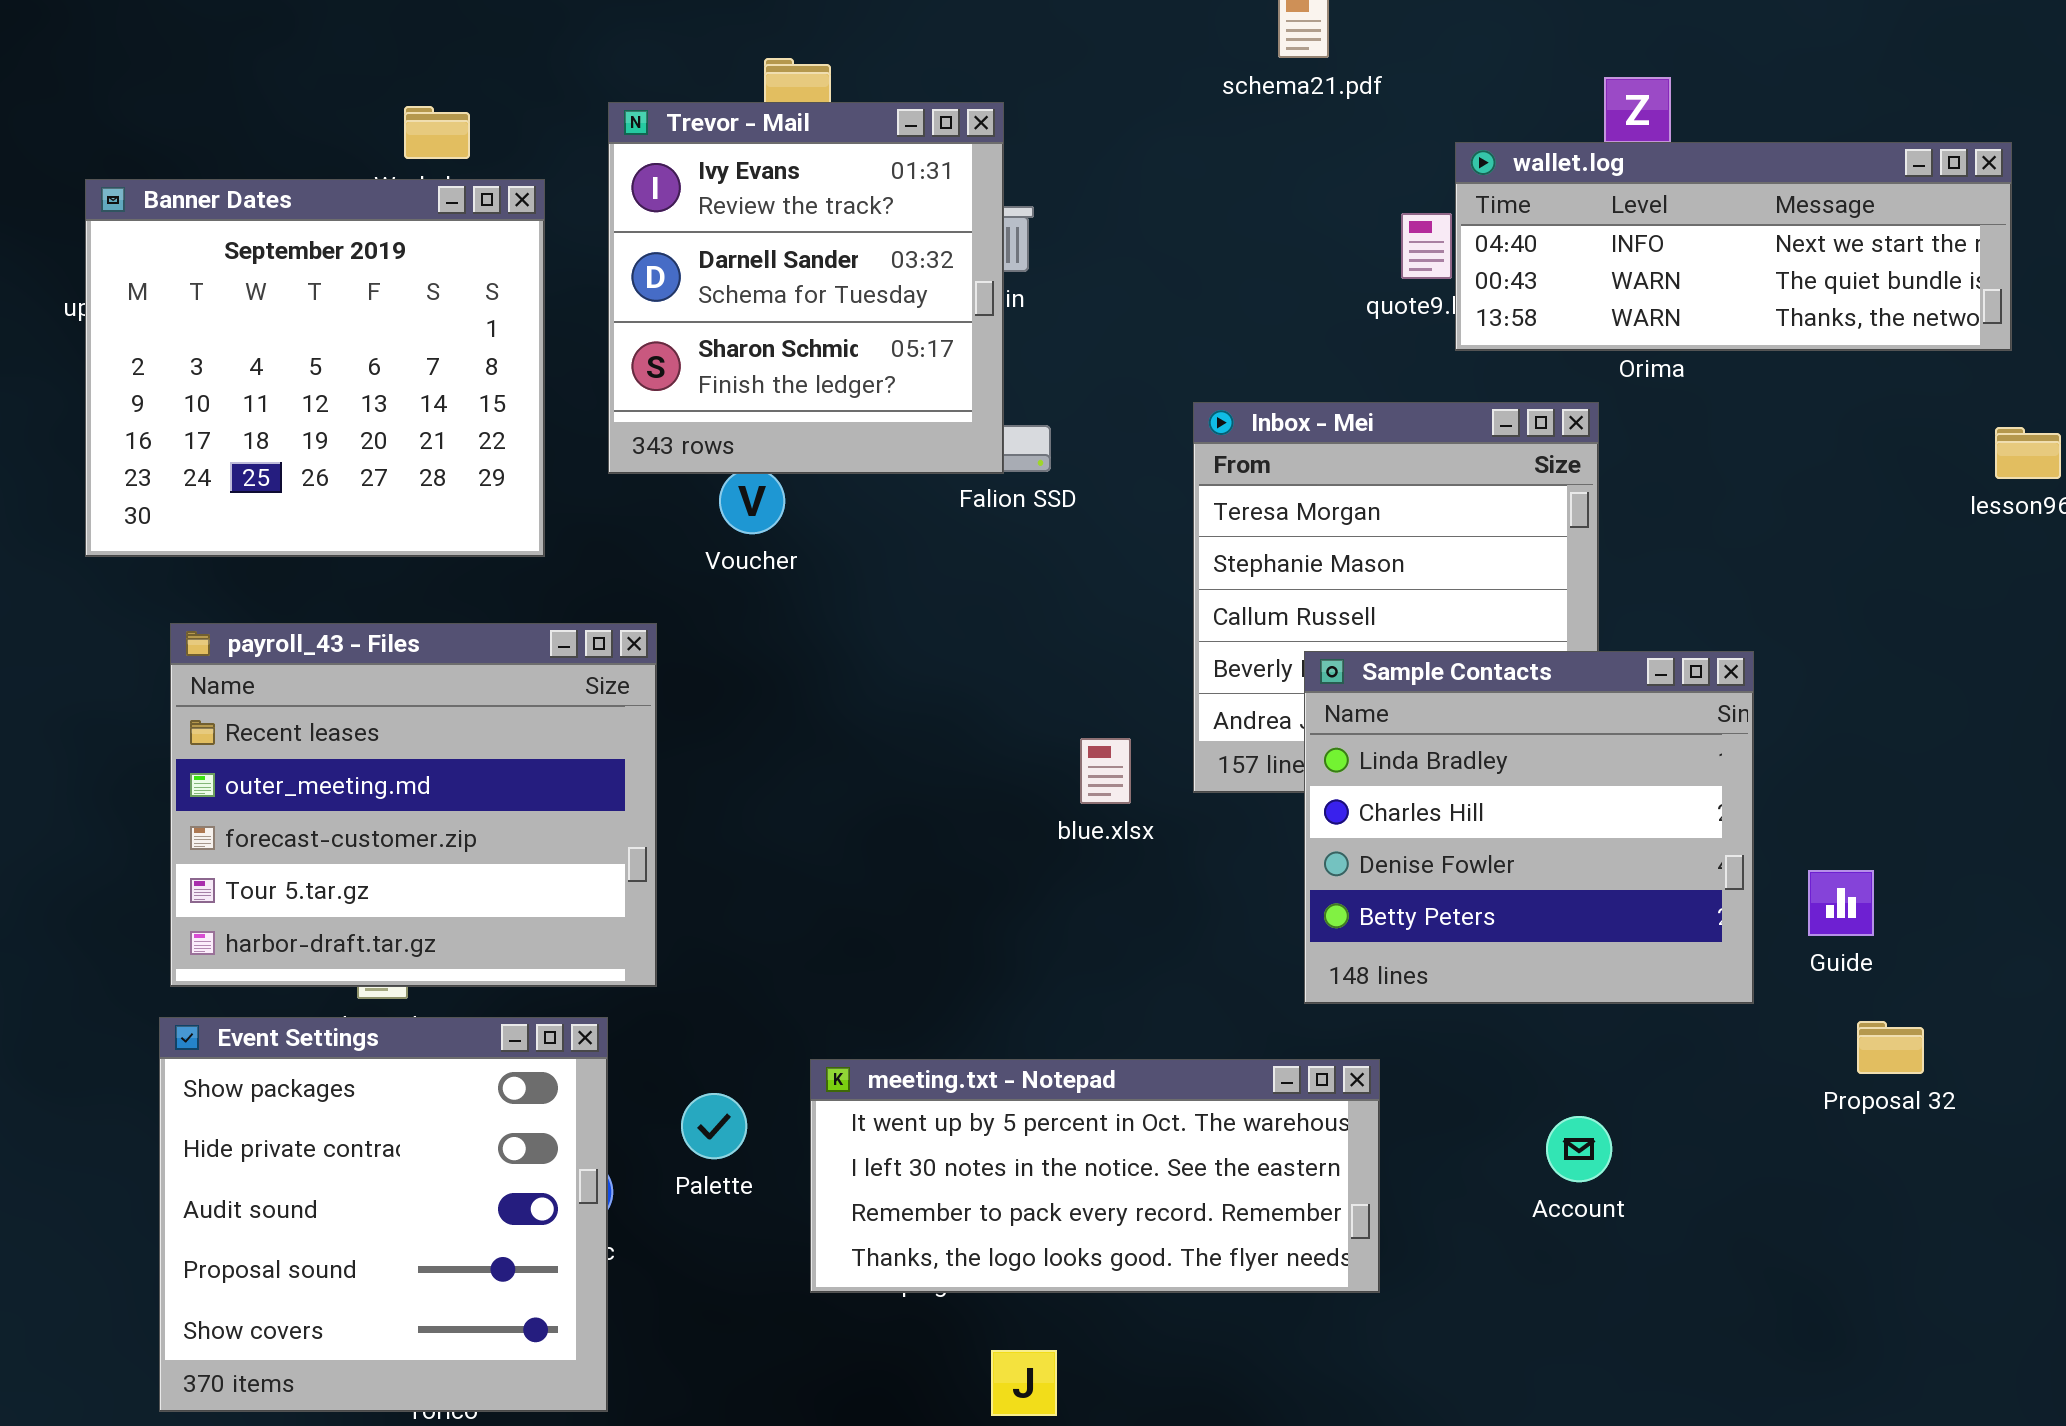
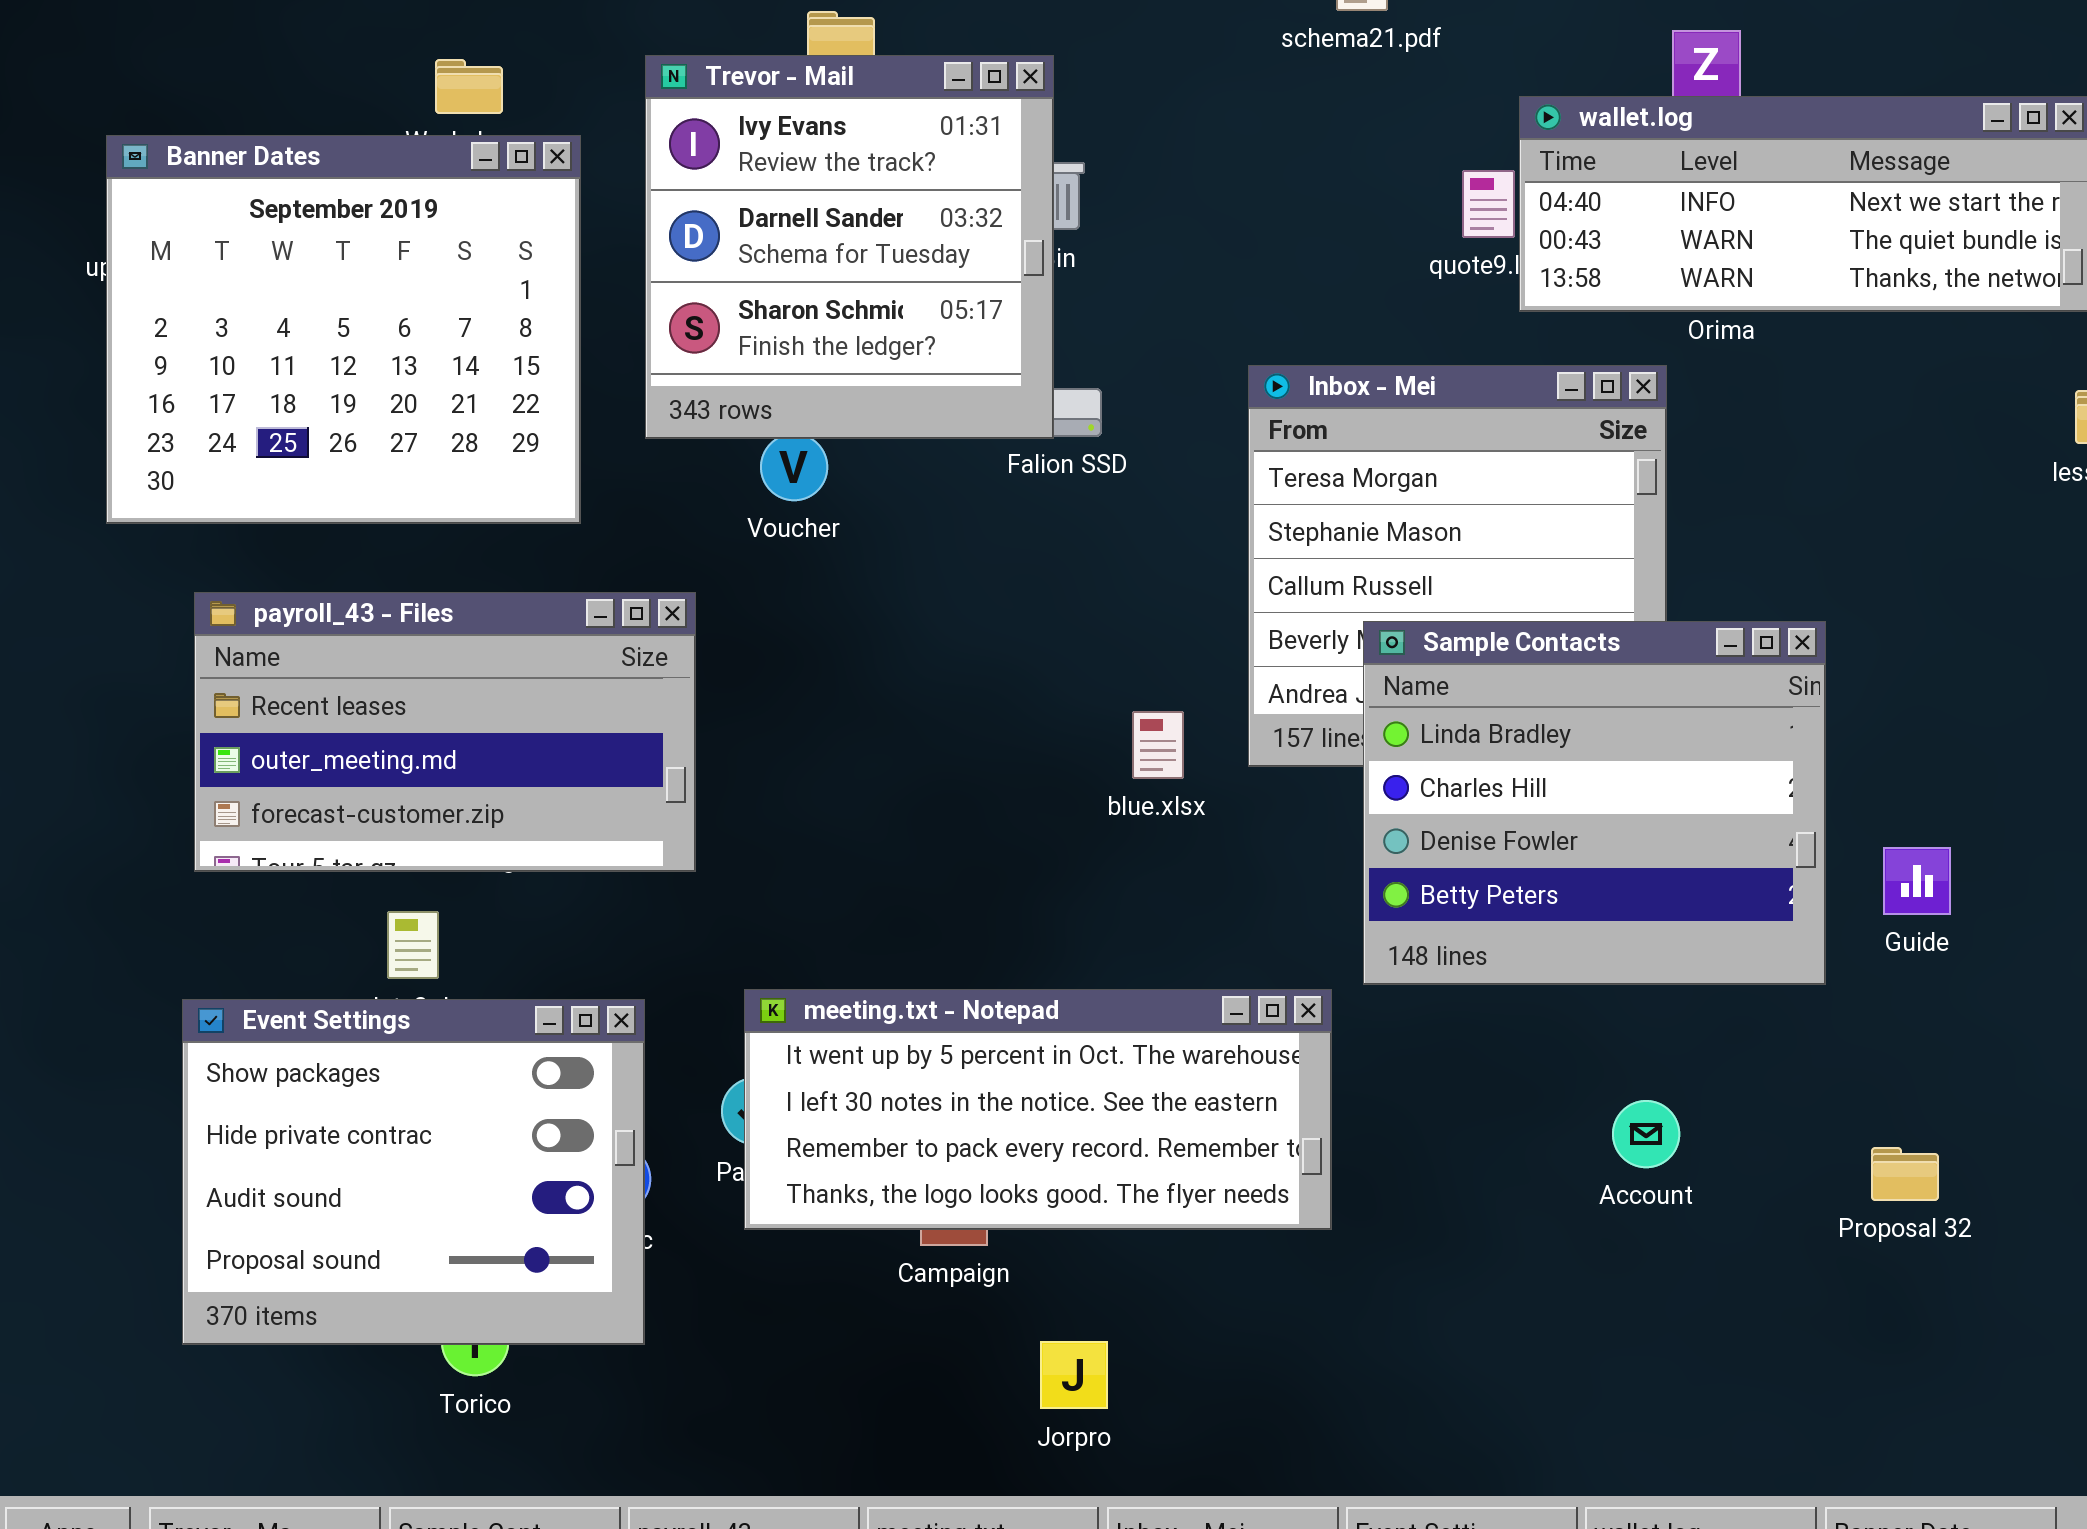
payroll_43 - Files: [170,623,657,987] -> [194,592,696,872], resized
Event Settings: [159,1017,608,1412] -> [182,999,645,1345], resized
Proposal 32: [1857,1021,1924,1074] -> [1871,1147,1939,1201], moved
meeting.txt - Notepad: [810,1059,1380,1293] -> [744,989,1332,1230], moved

